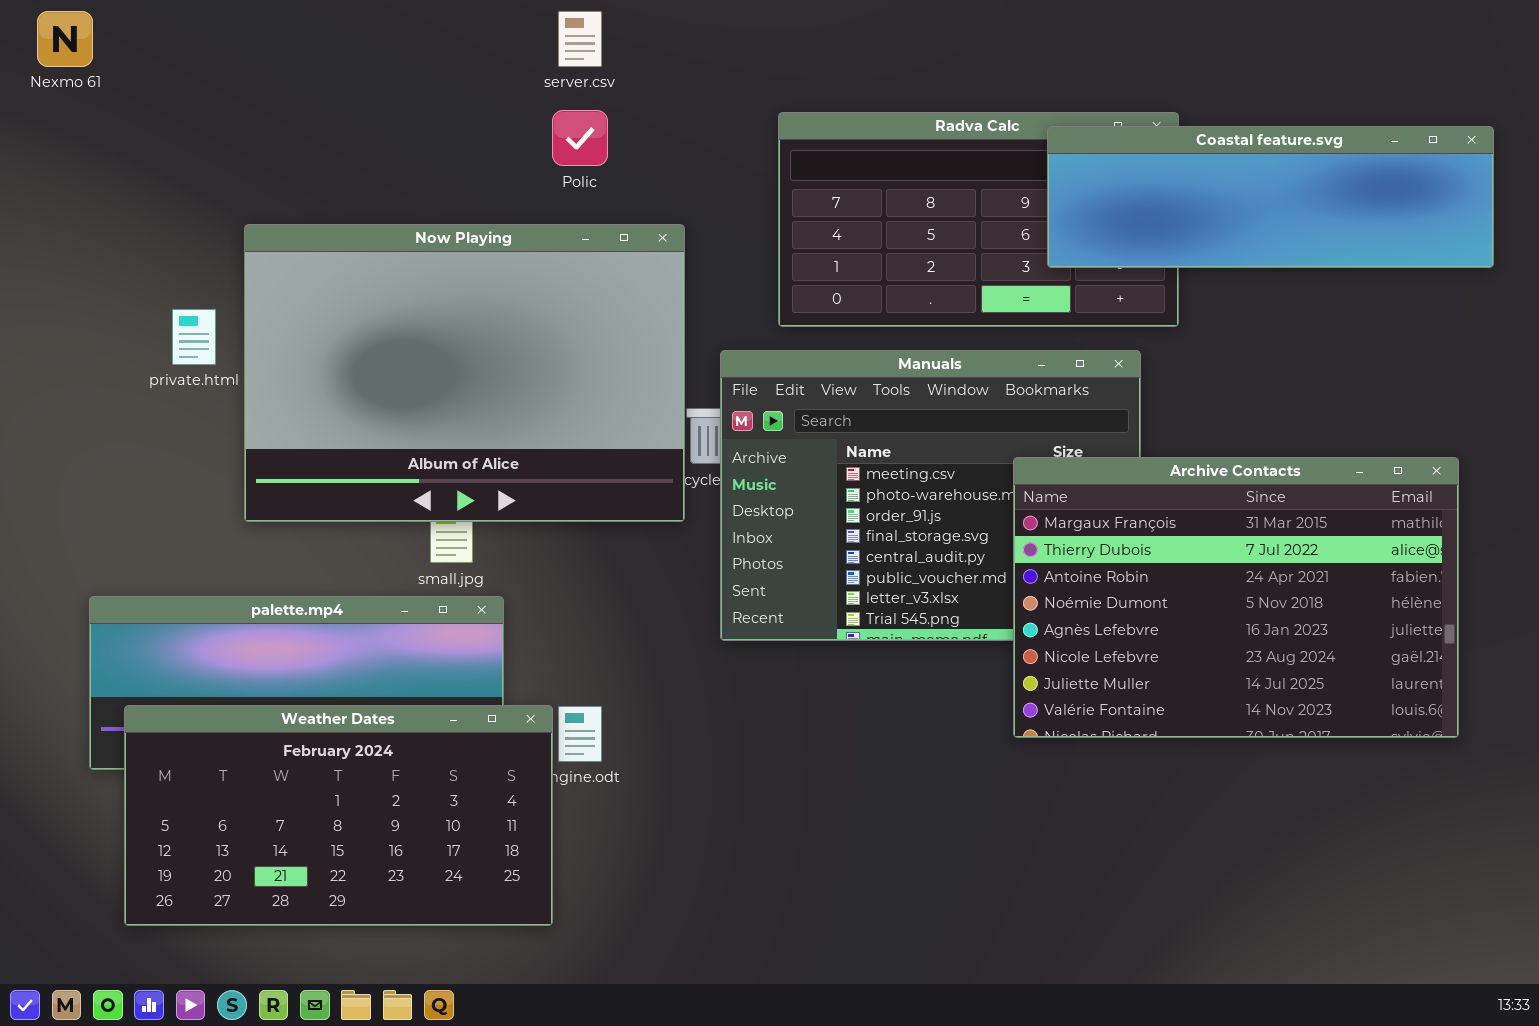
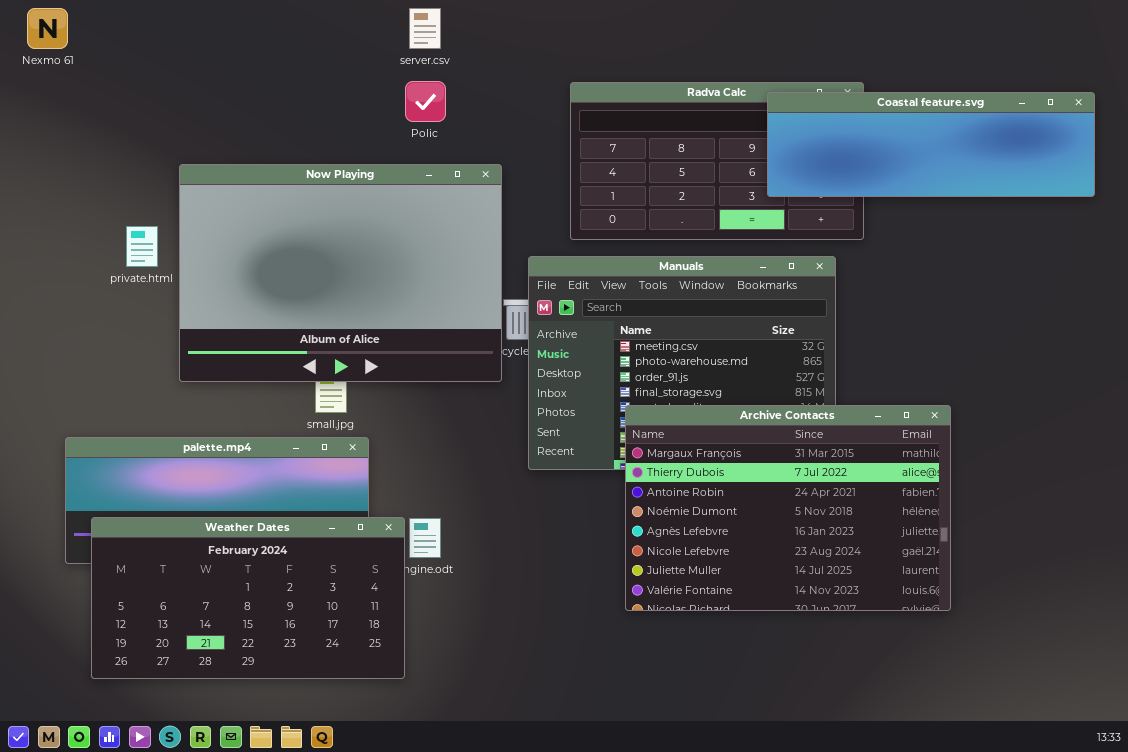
Archive Contacts: [1013,457,1459,738] -> [625,405,951,611], moved

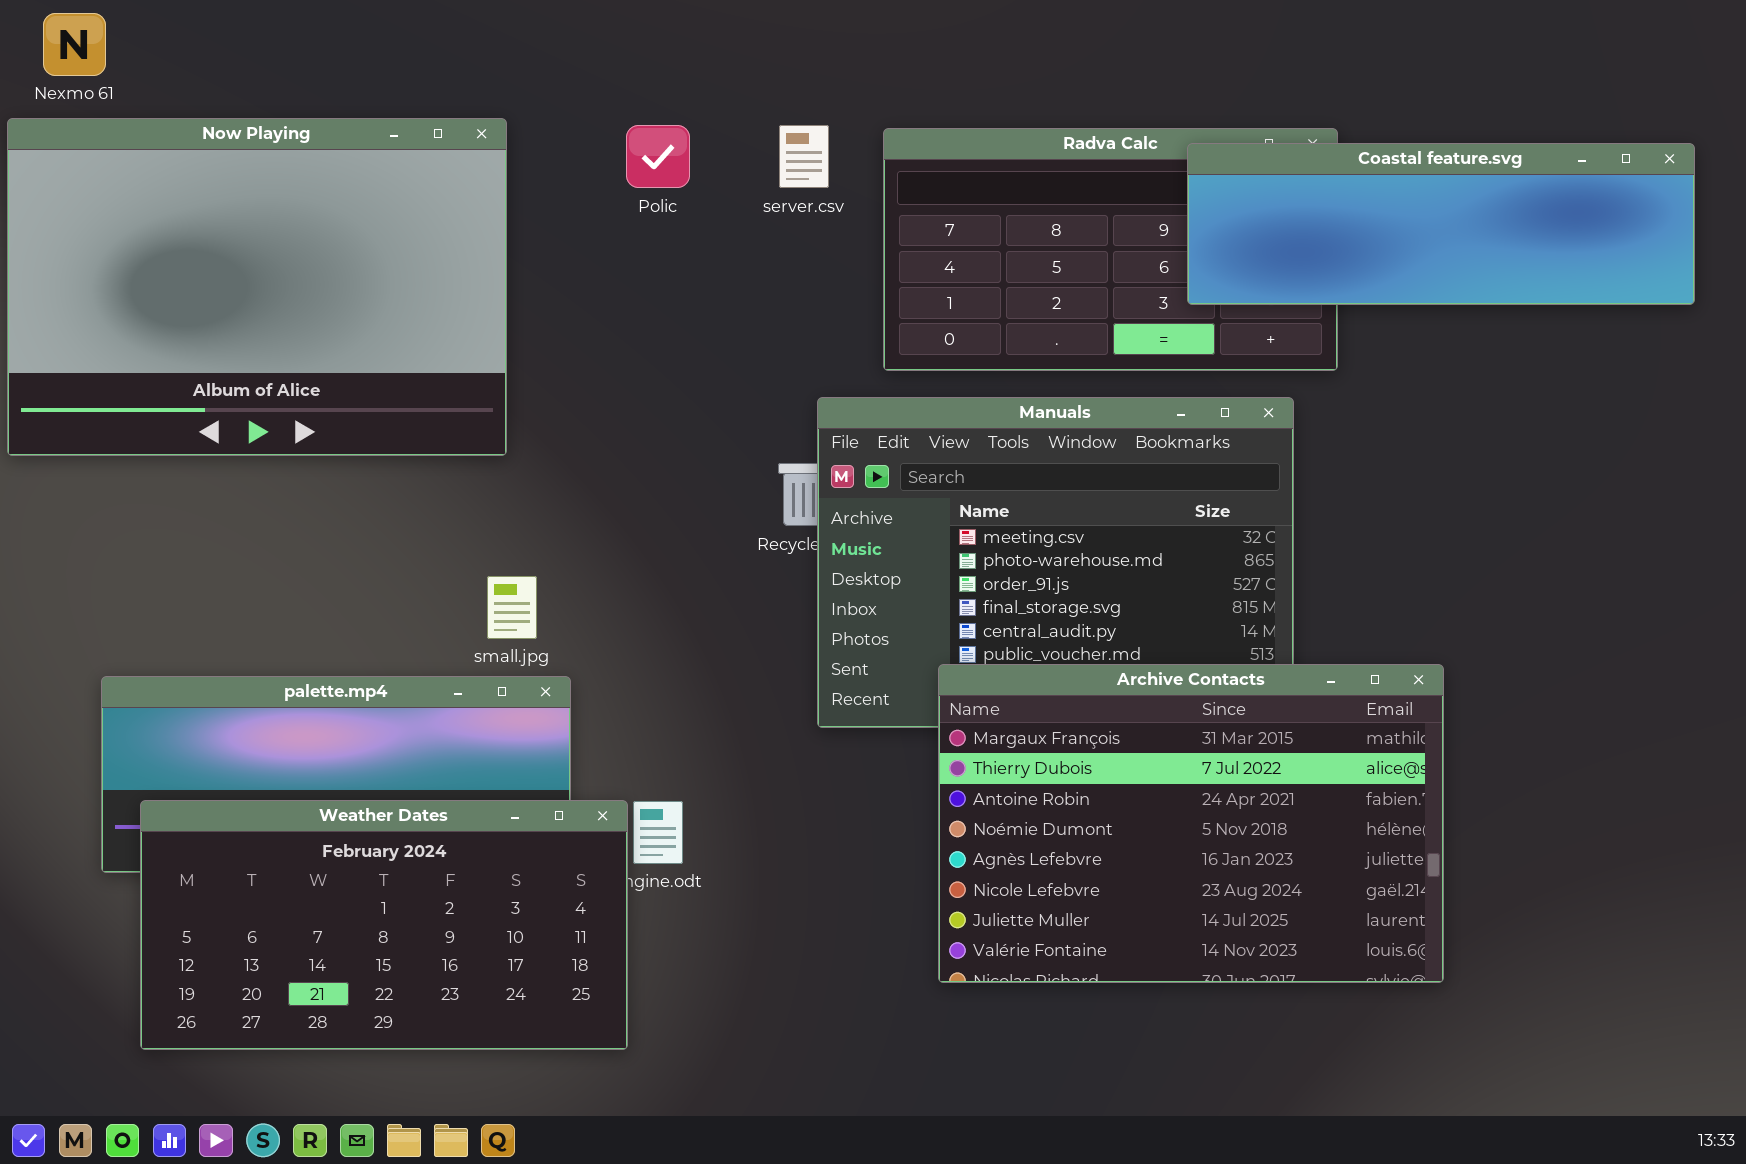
server.csv: [409,8,441,49] -> [779,125,829,188], moved
Now Playing: [179,164,502,382] -> [7,118,507,456], moved
Archive Contacts: [625,405,951,611] -> [938,664,1444,983], moved

